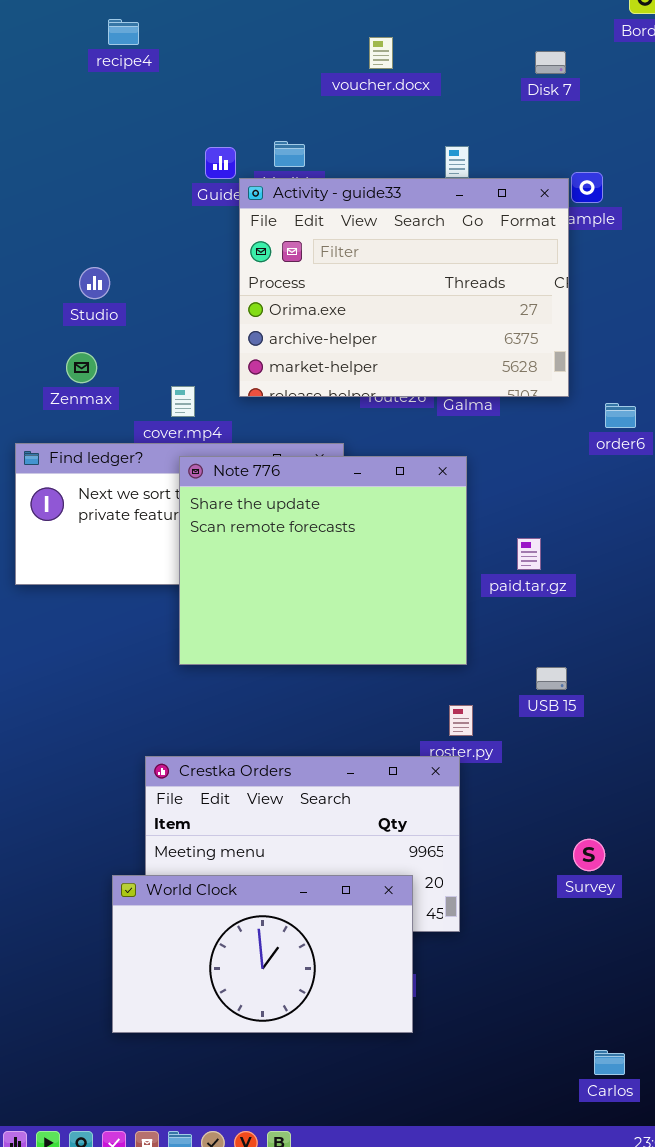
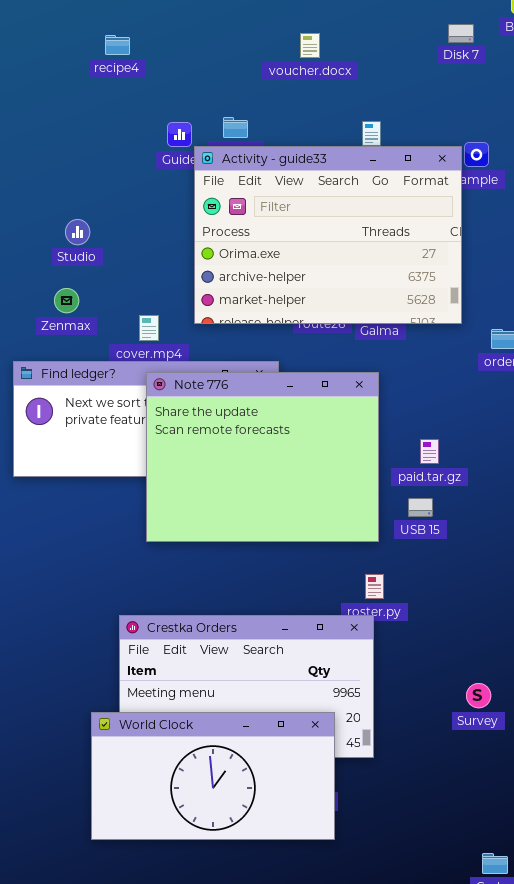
recipe4: [108,19,139,45] -> [105,35,130,55], moved
Disk 7: [535,51,566,74] -> [448,24,474,43], moved
USB 15: [536,667,567,690] -> [408,498,433,517], moved

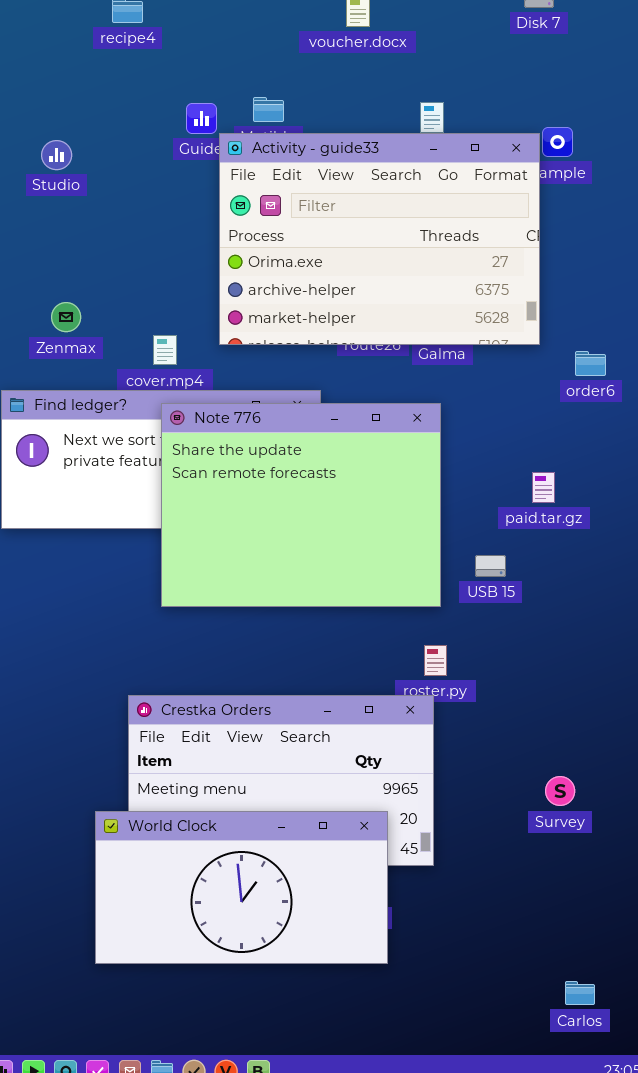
Studio: [65,219,90,245] -> [41,140,72,170], moved
paid.tar.gz: [420,439,439,464] -> [532,472,555,503], moved

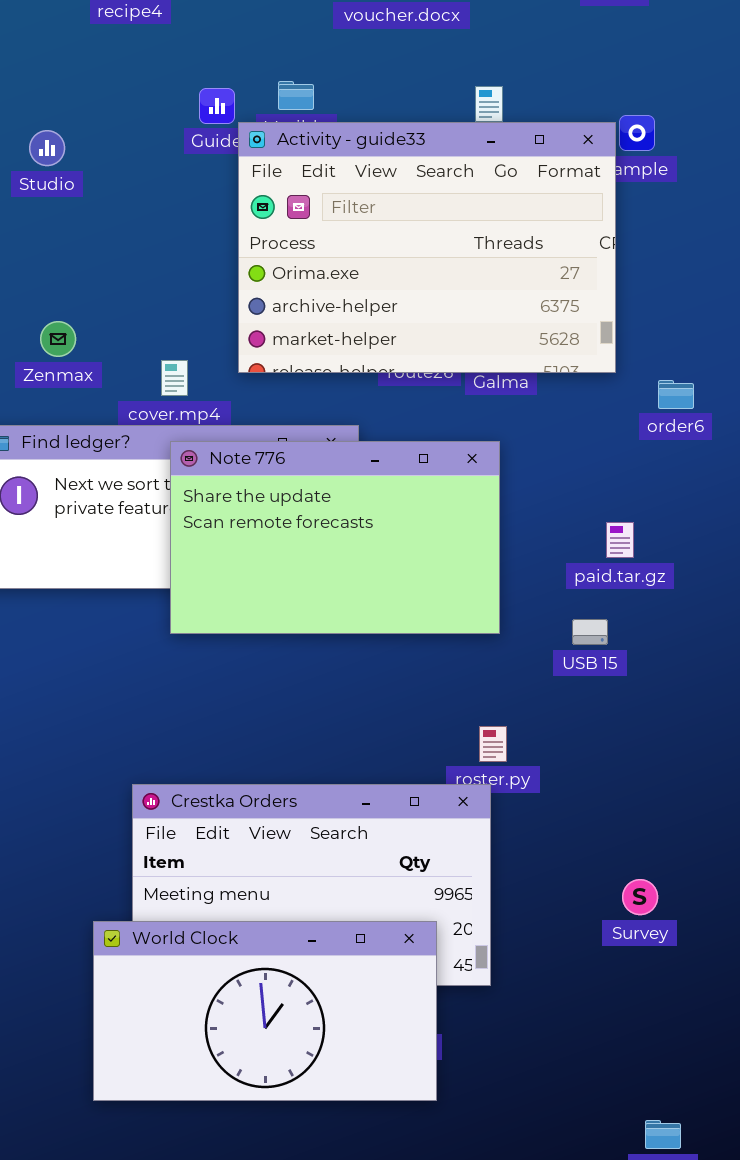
Note 776: [161,403,441,607] -> [170,441,500,634], resized
USB 15: [475,555,506,577] -> [572,619,608,645], moved

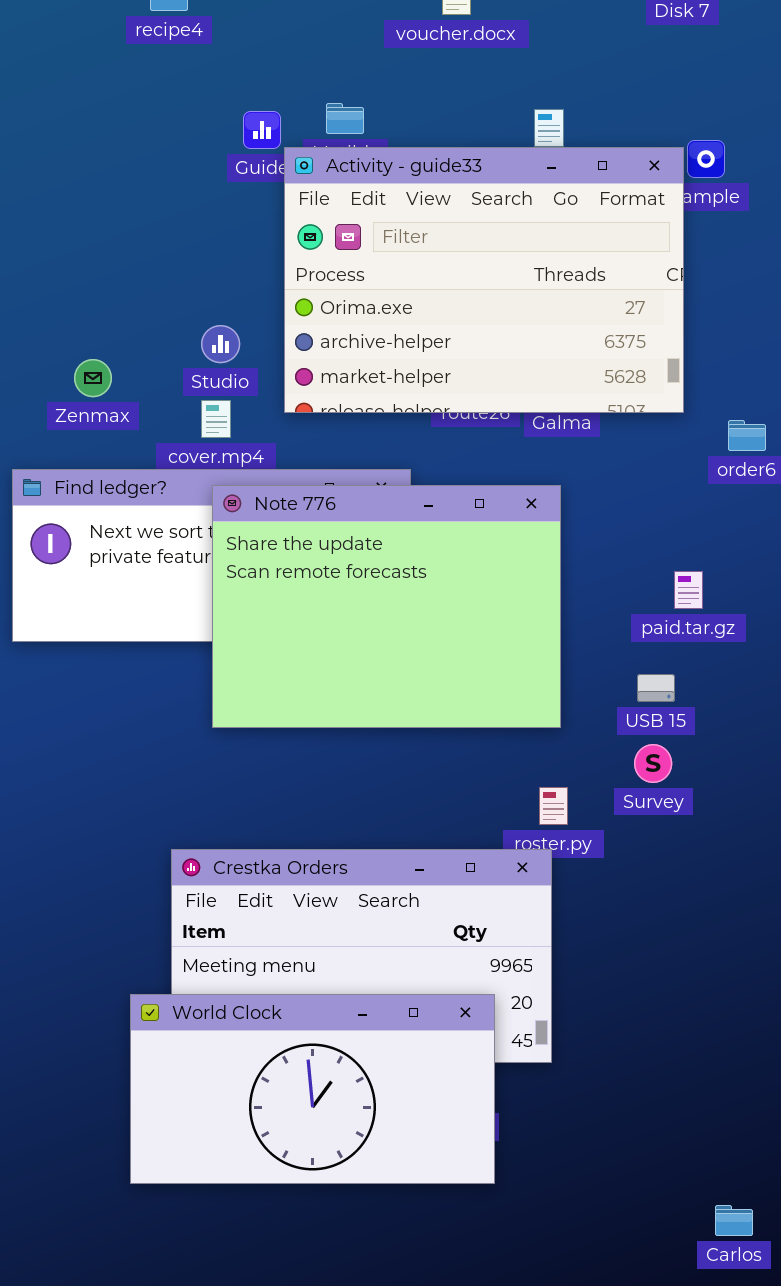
Studio: [29,130,65,166] -> [201,325,240,363], moved
Note 776: [170,441,500,634] -> [212,485,561,728], resized
Survey: [622,879,658,915] -> [634,744,672,783], moved

